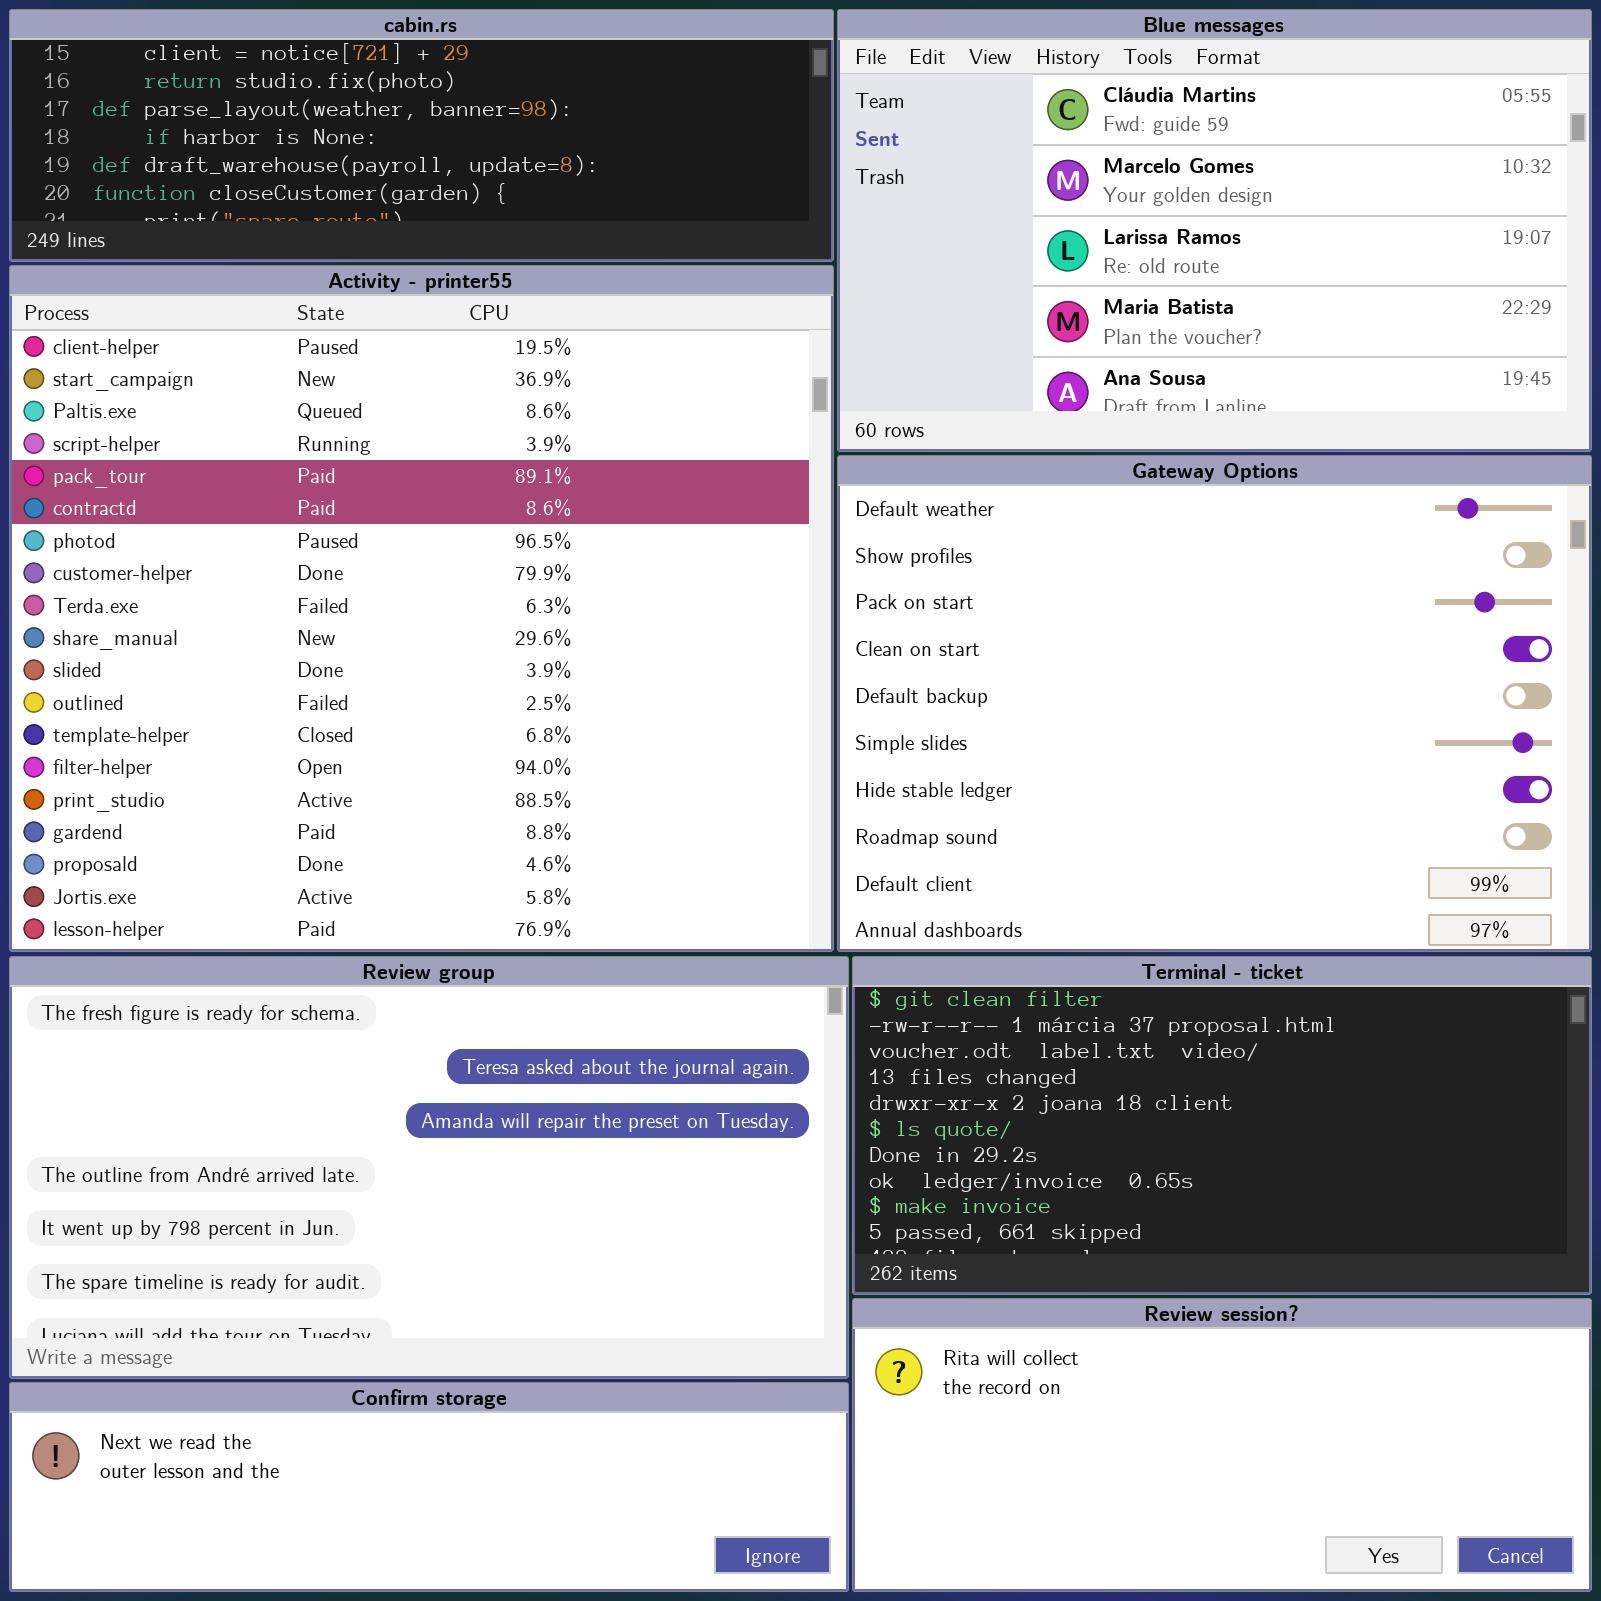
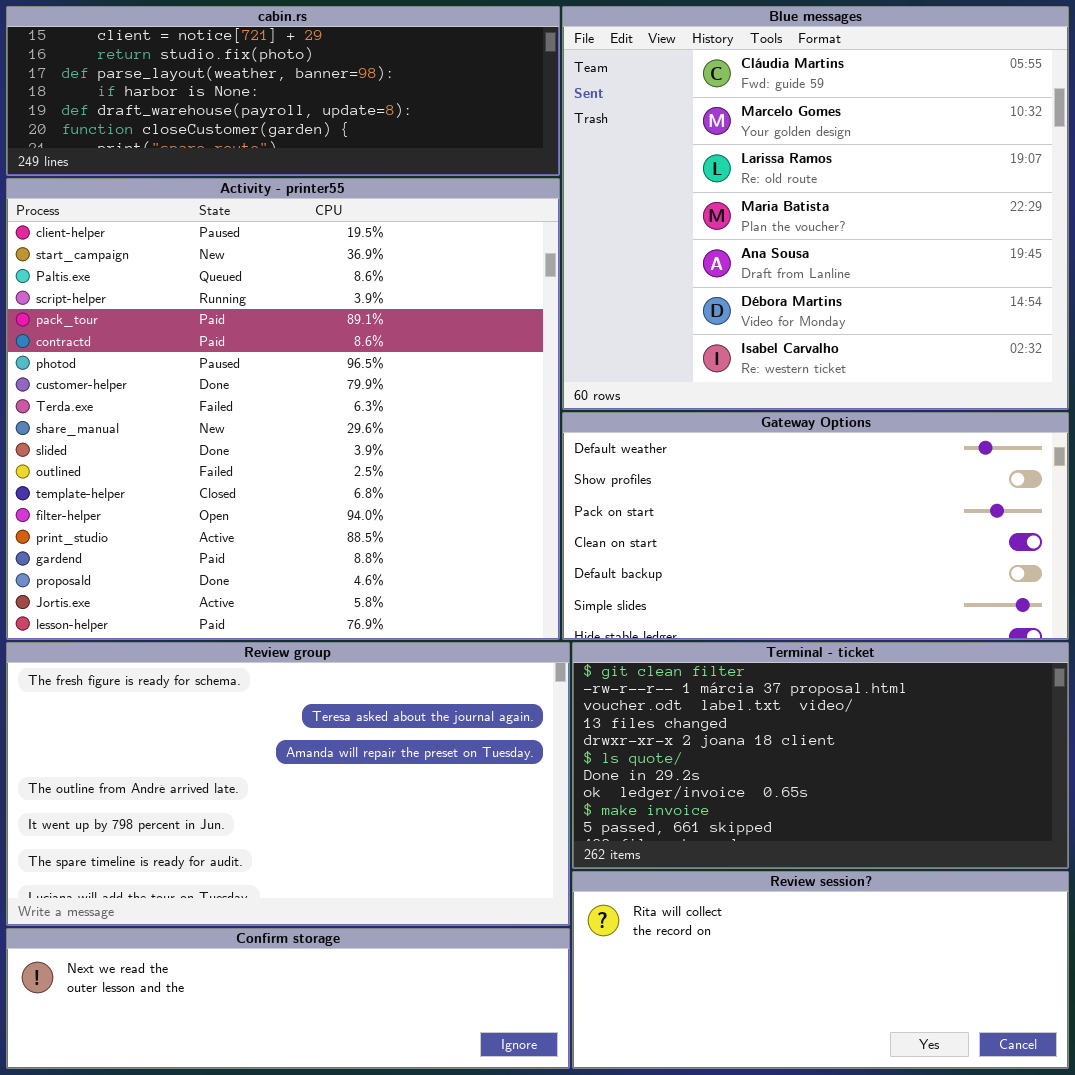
Blue messages: [837,9,1592,452] -> [562,6,1069,410], resized
Gateway Options: [837,455,1592,952] -> [562,412,1069,640], resized

